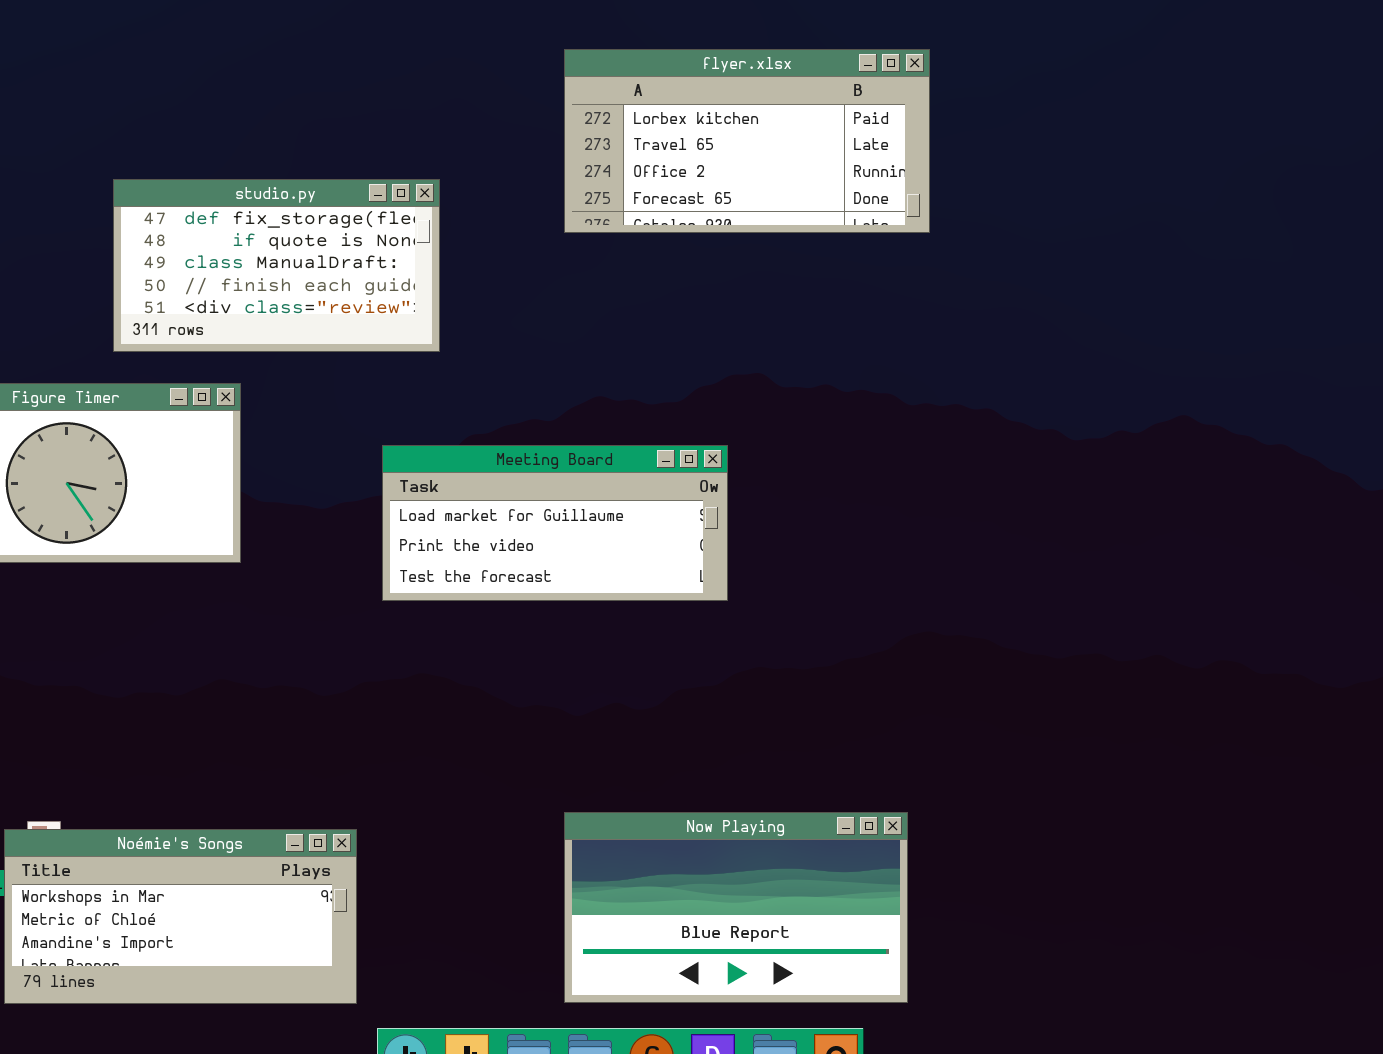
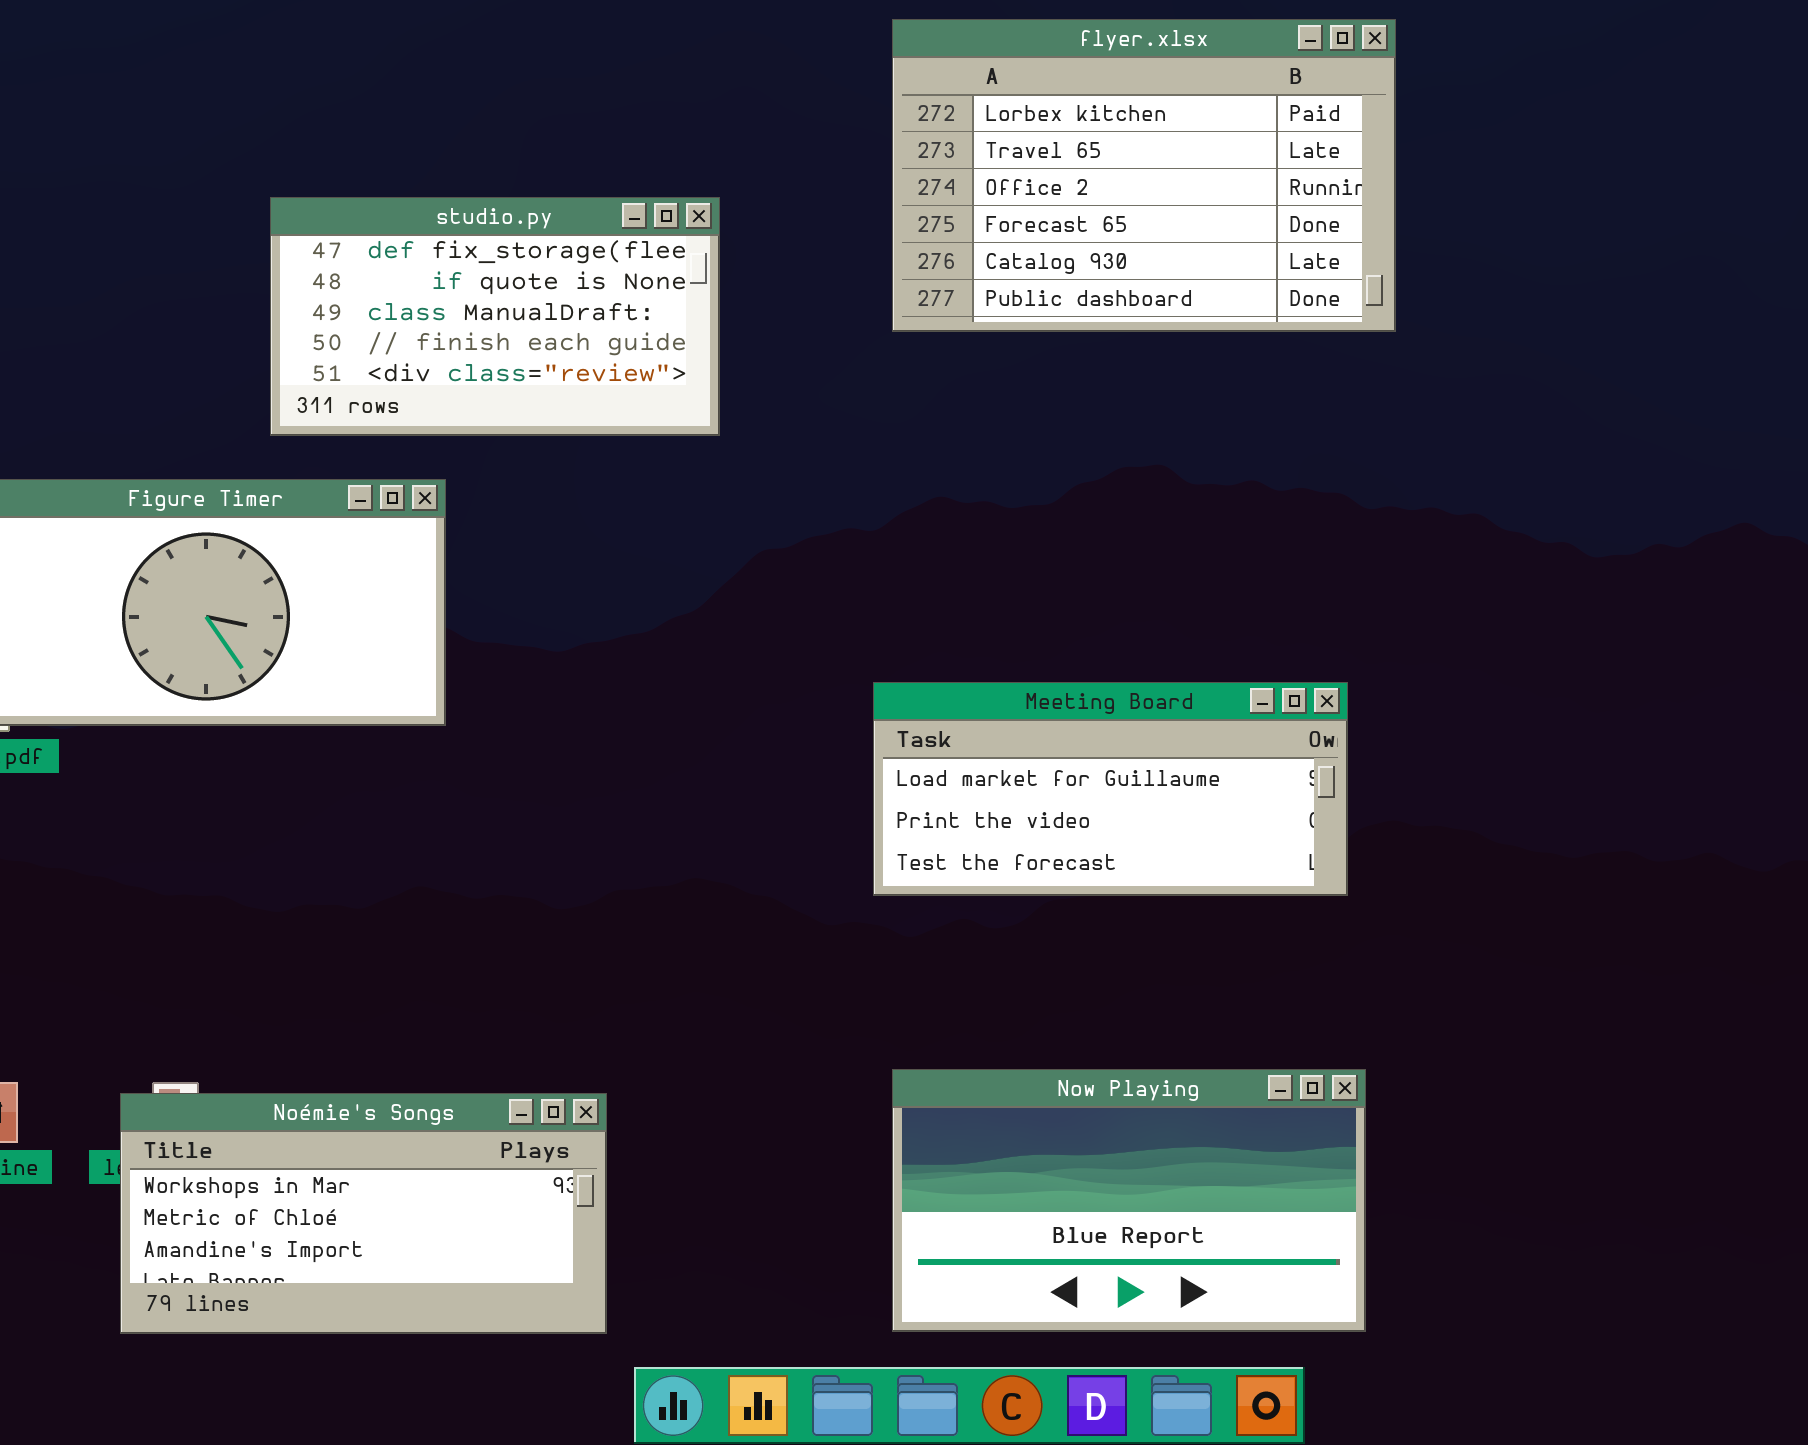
flyer.xlsx: [564,49,930,233] -> [892,19,1396,332], resized
Meeting Board: [382,445,728,601] -> [873,682,1348,896], moved

